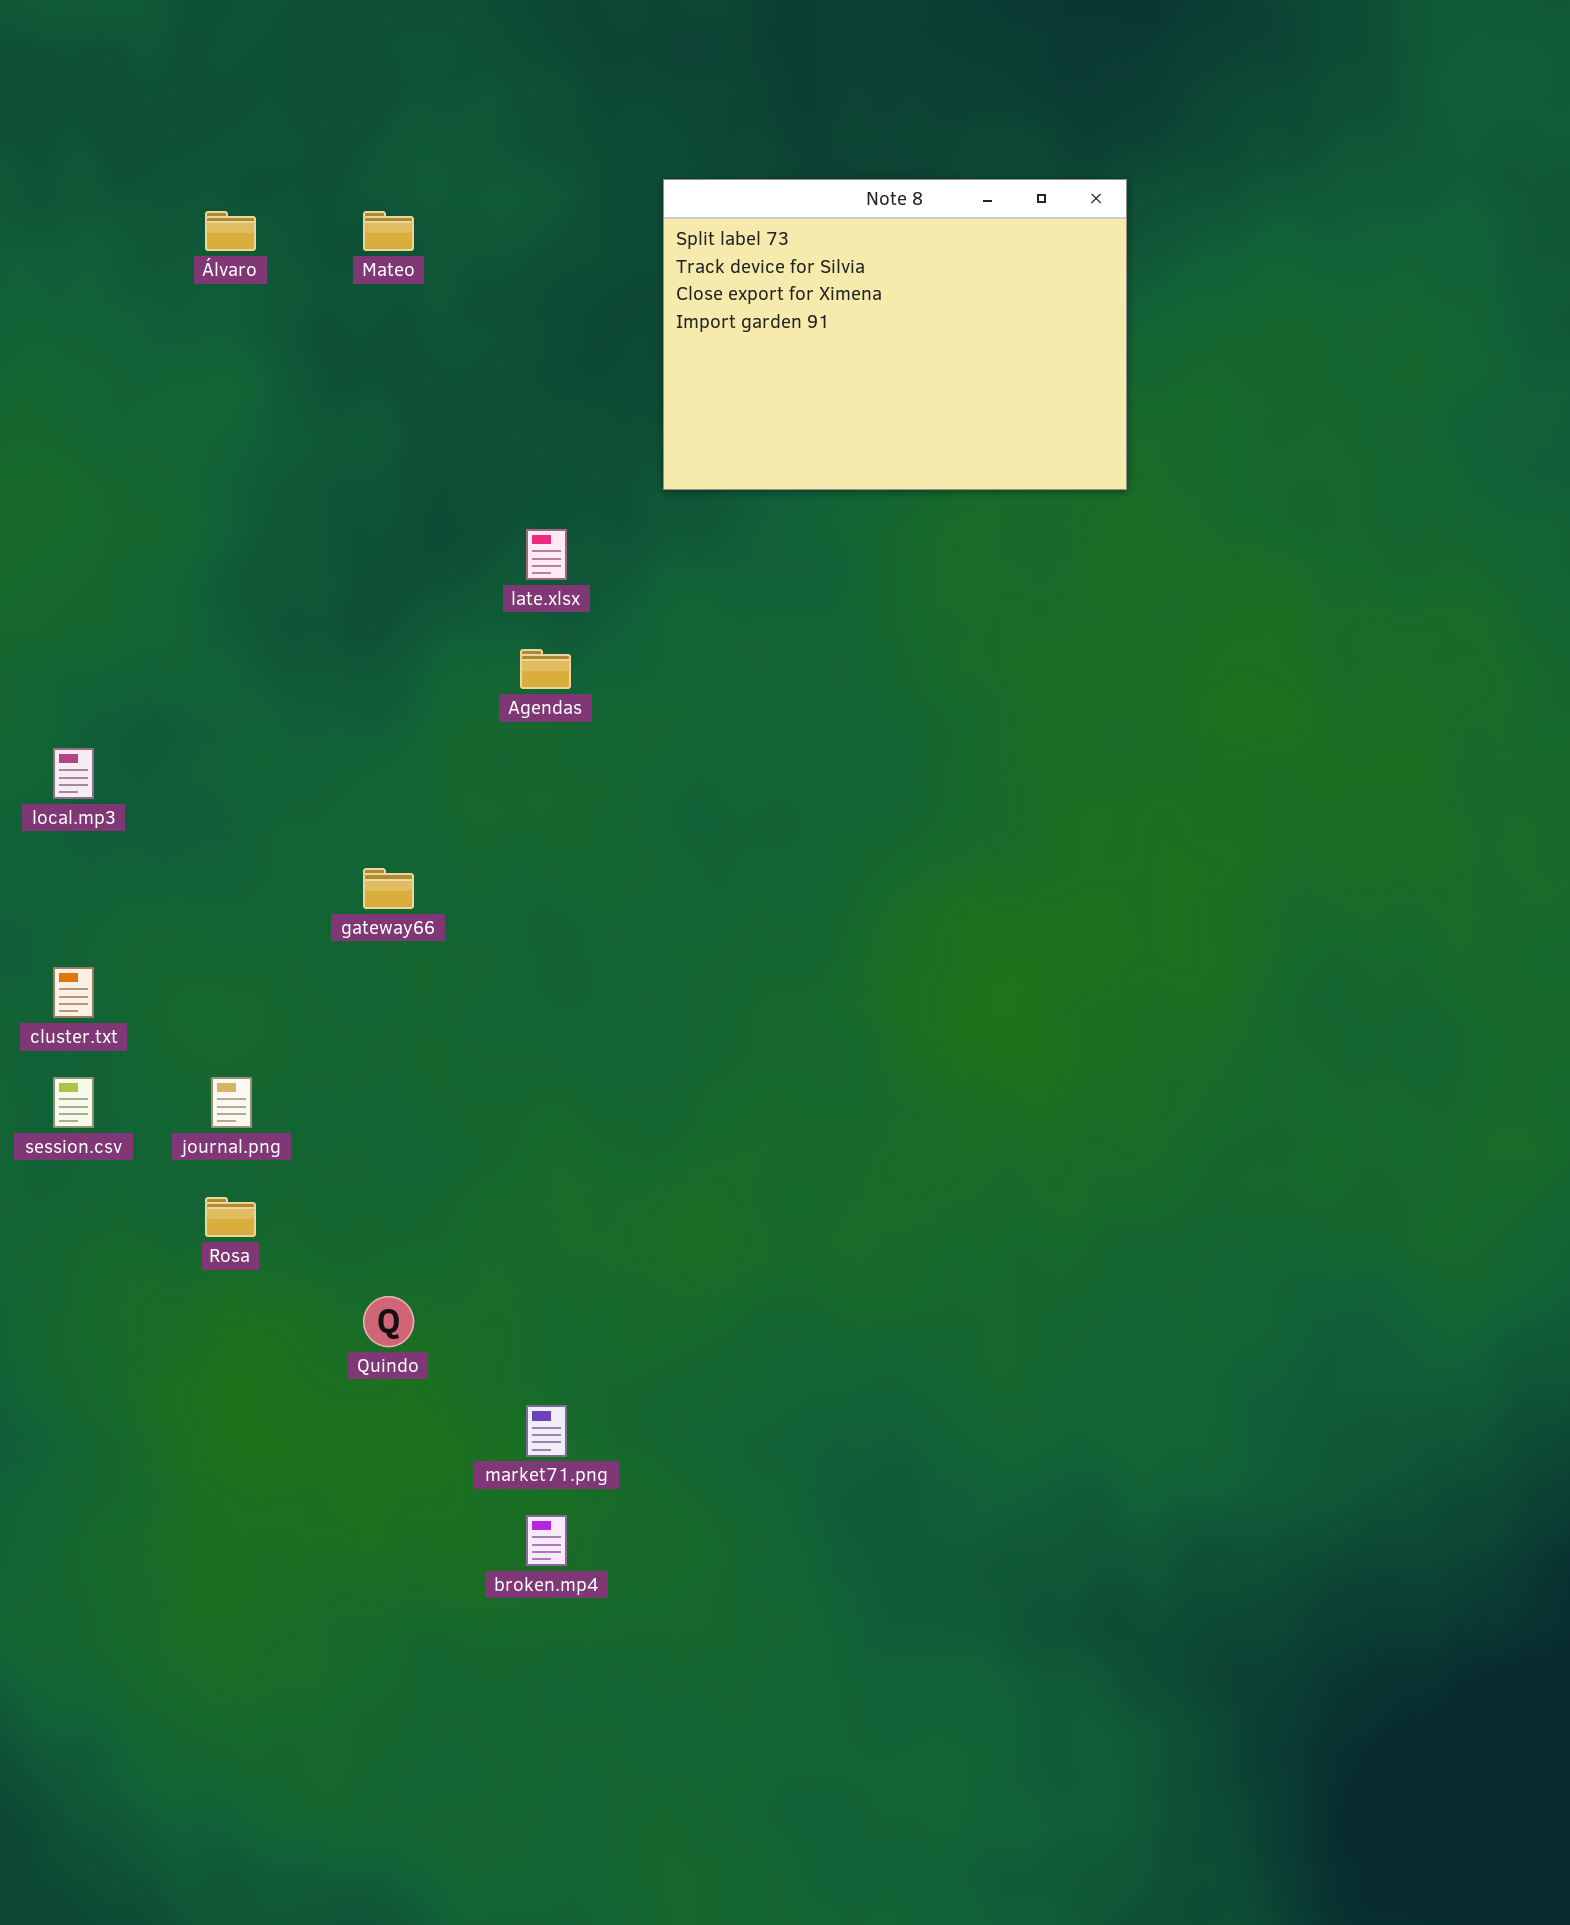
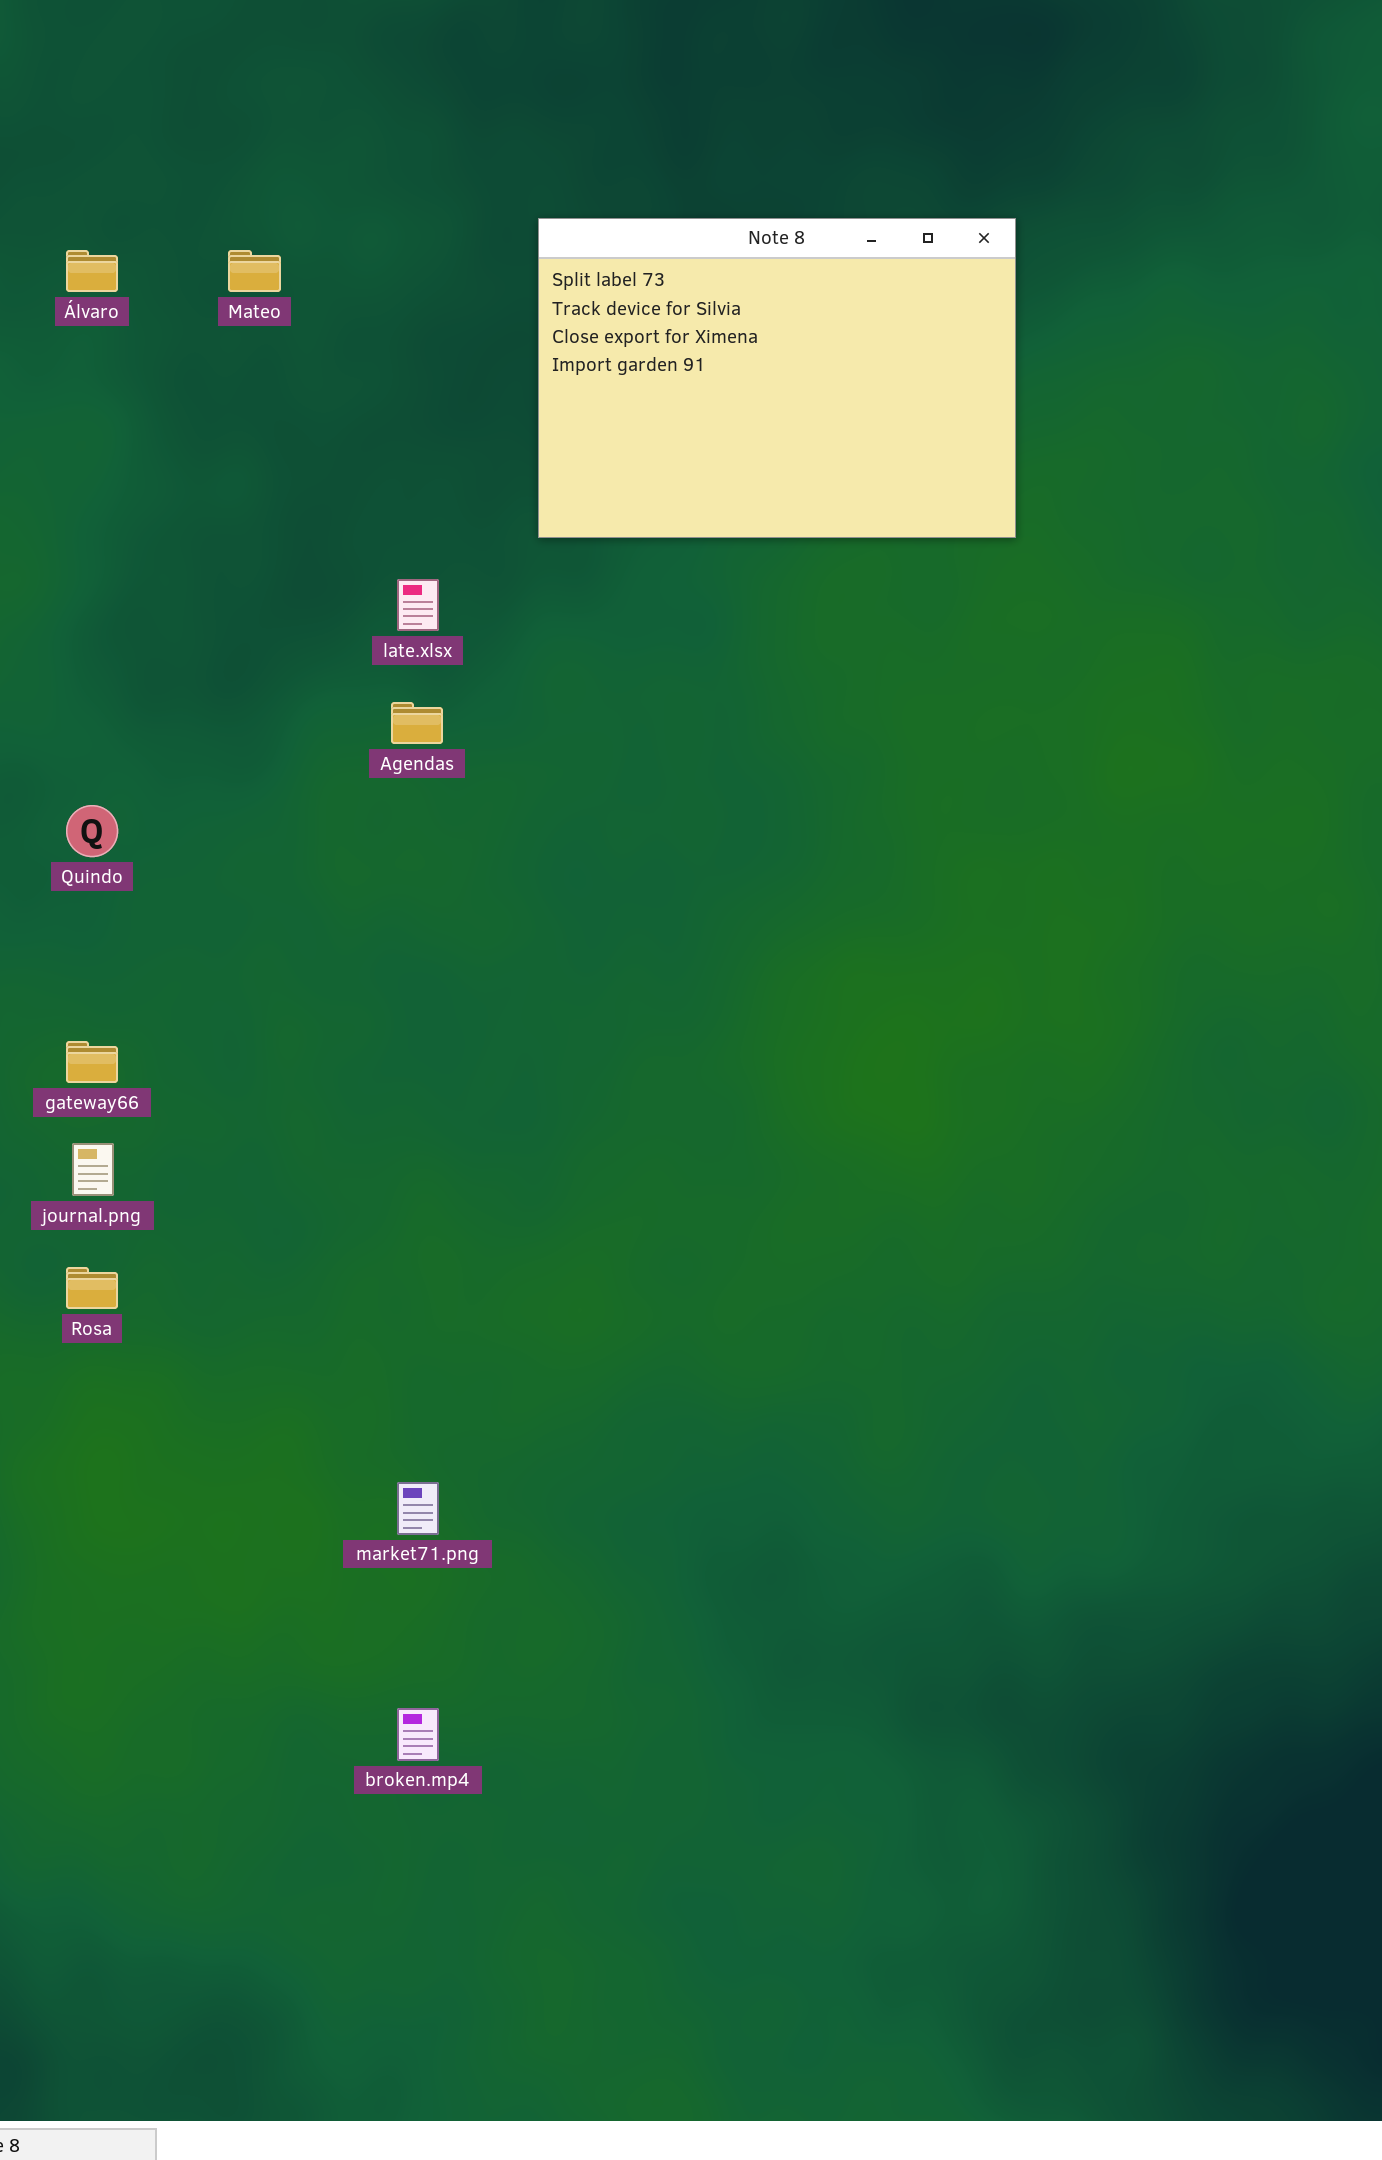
gateway66: [363,868,414,909] -> [66,1041,118,1083], moved
Quindo: [363,1296,414,1347] -> [66,805,118,857], moved
broken.mp4: [526,1515,567,1566] -> [397,1708,439,1761], moved

